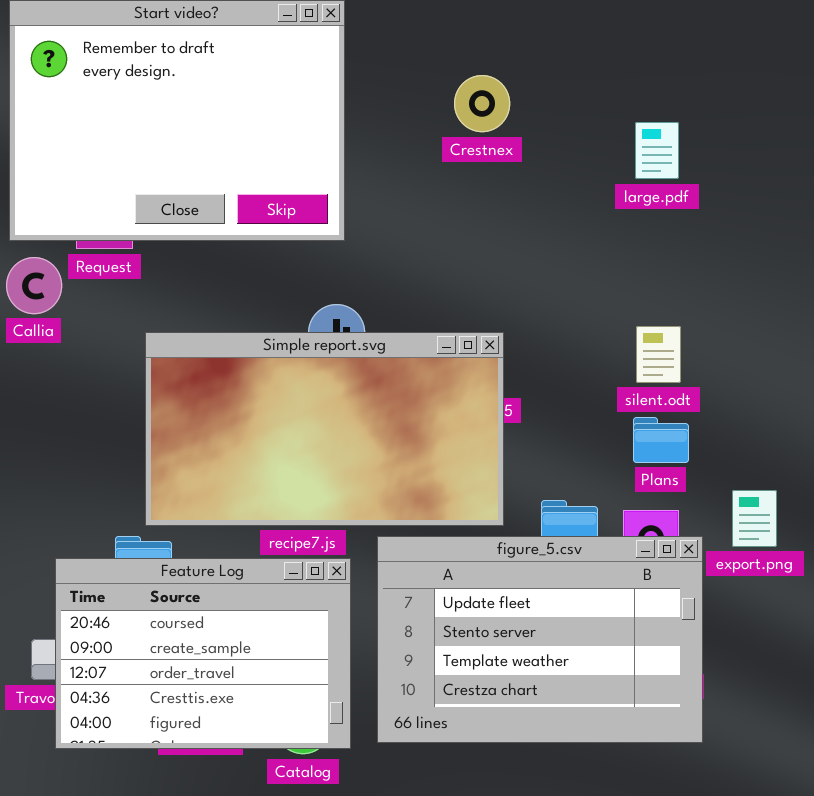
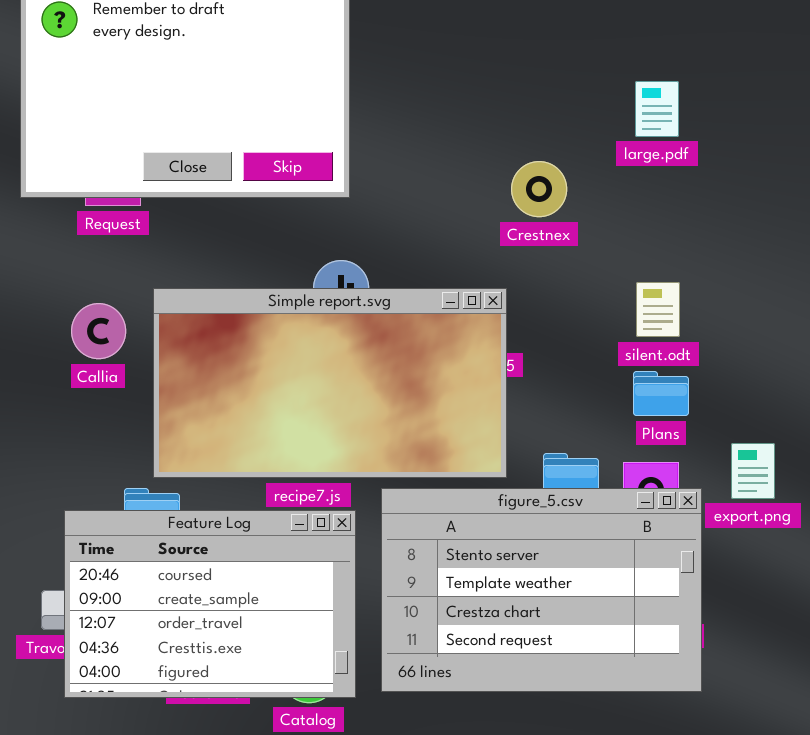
Crestnex: [454,75,510,132] -> [511,161,567,217], moved
Callia: [6,257,62,314] -> [71,303,126,359], moved
figure_5.csv: [377,536,703,743] -> [381,488,702,692], scrolled down 1 row

